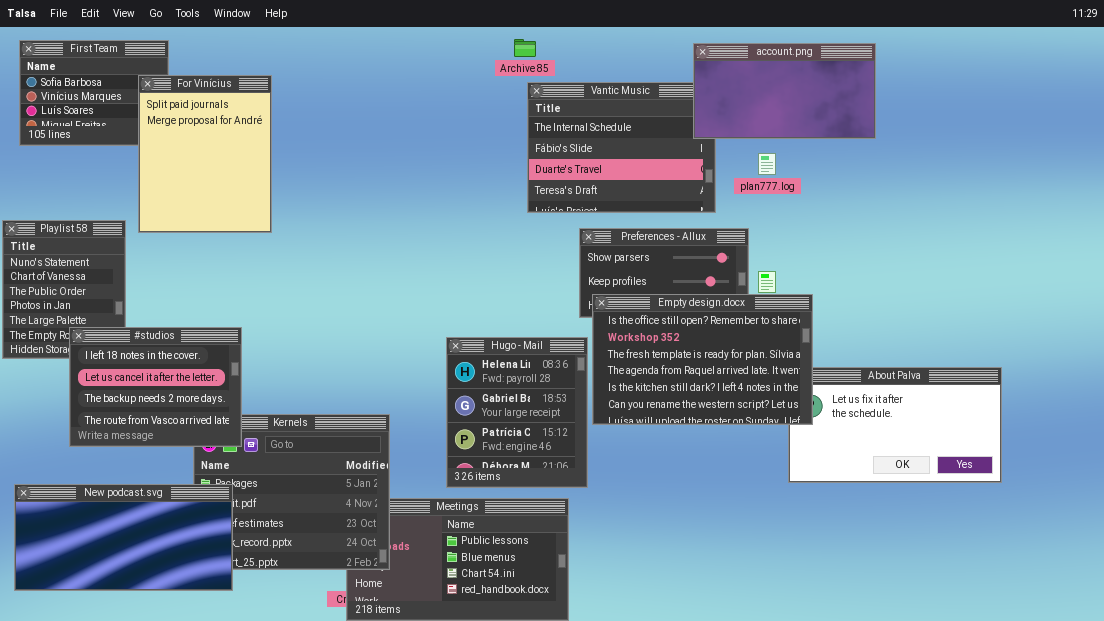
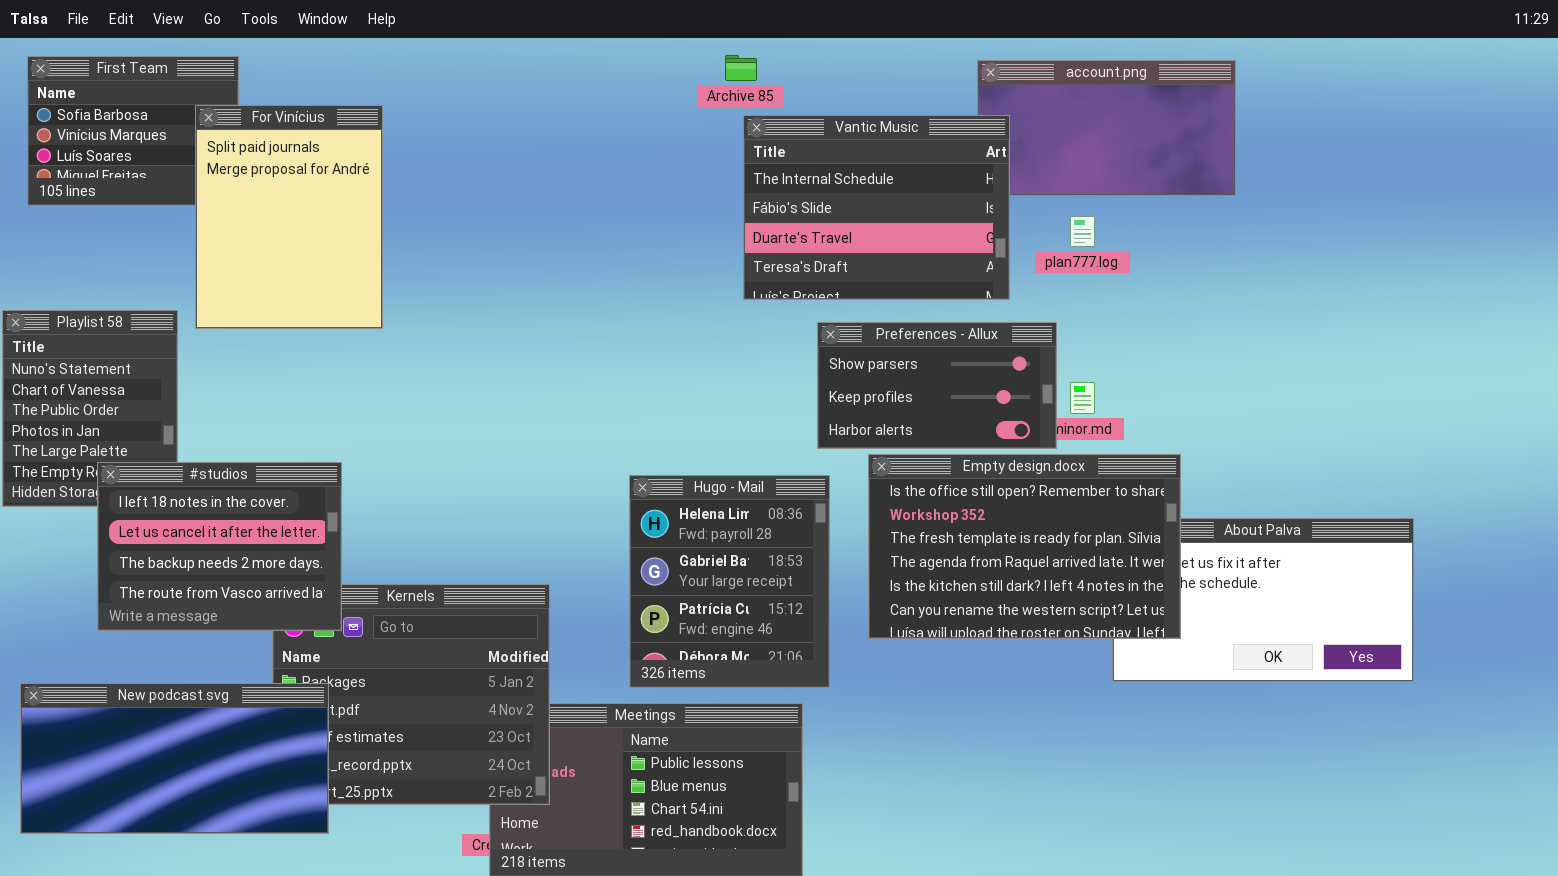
Vantic Music: [527,82,716,213] -> [743,115,1010,300], raised
Empty design.docx: [592,294,813,425] -> [868,454,1181,639], moved

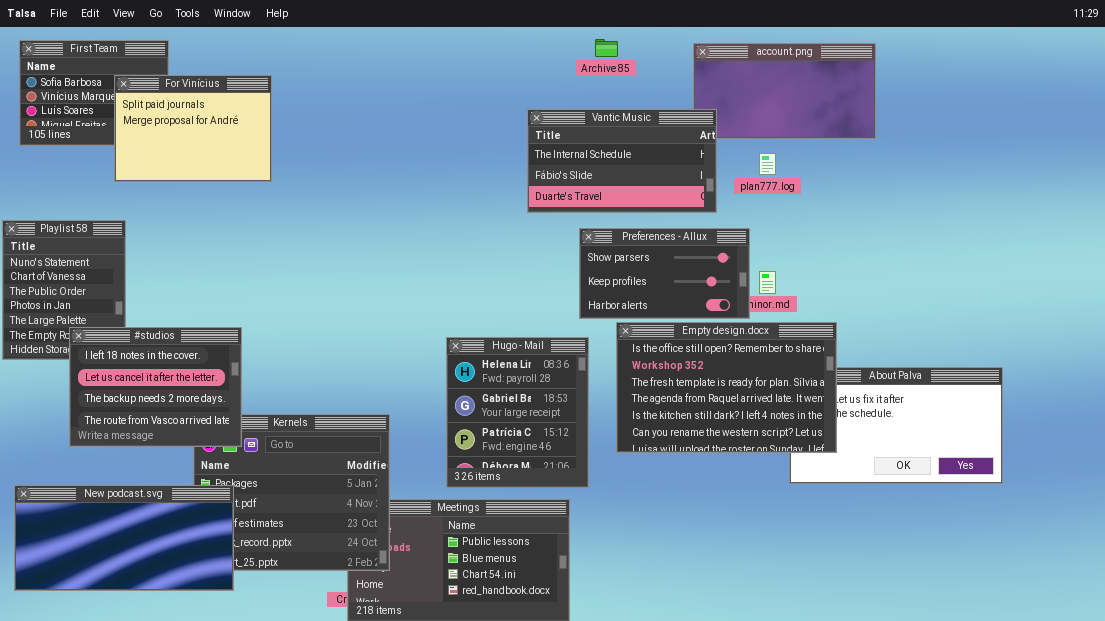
Archive 85: [725,55,757,81] -> [595,39,618,57], moved
For Vinícius: [195,105,383,329] -> [114,75,272,182], resized
Vantic Music: [743,115,1010,300] -> [527,109,717,213], resized

